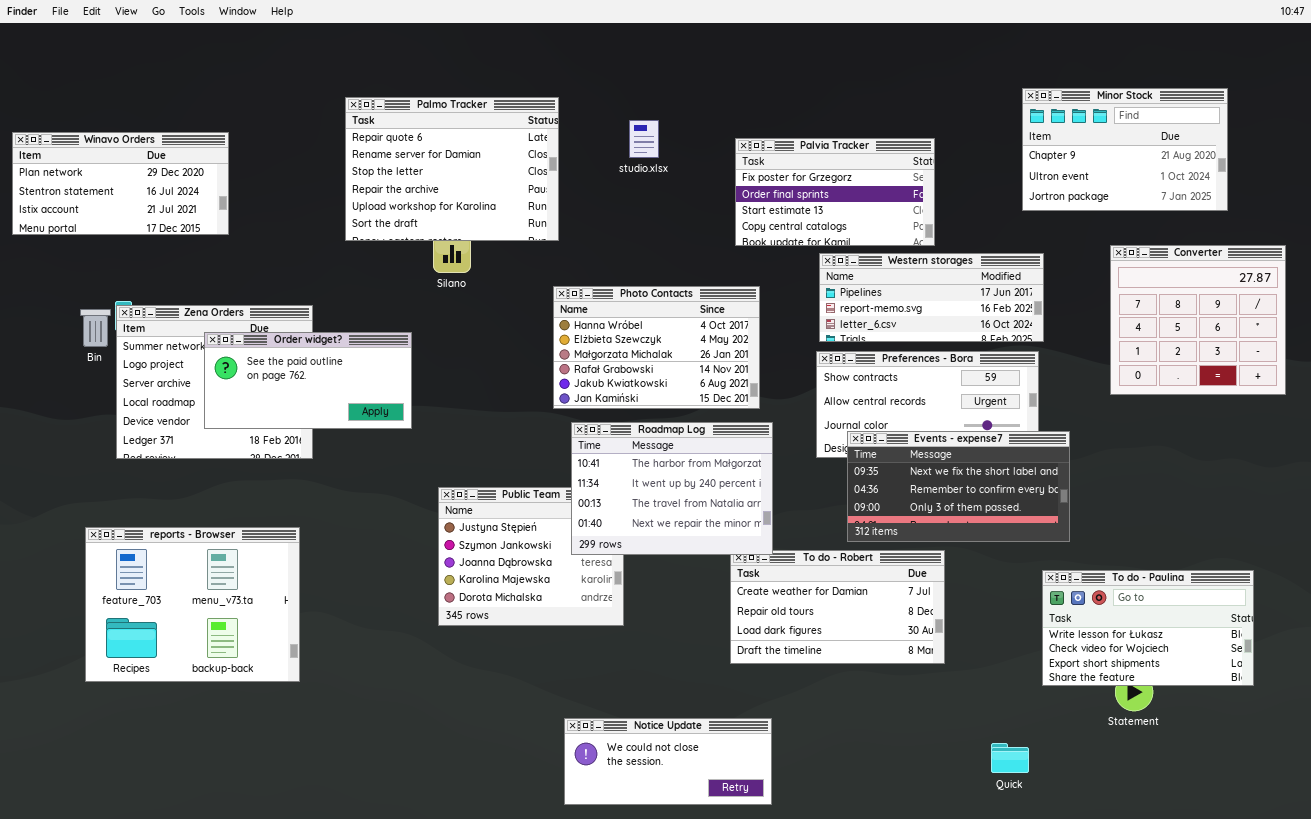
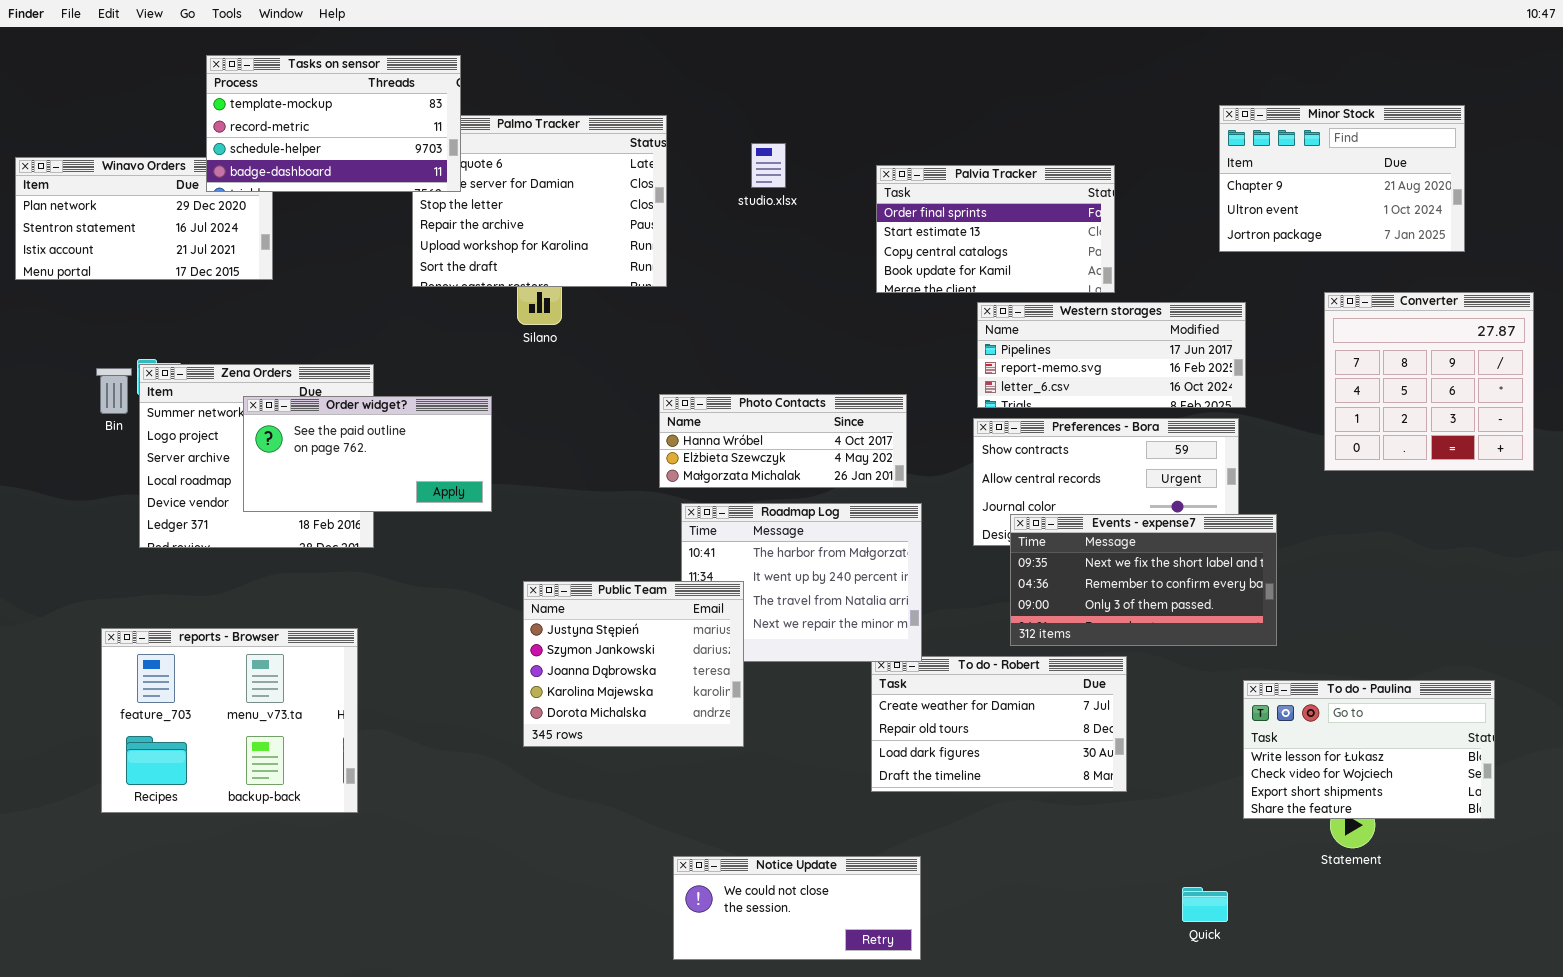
Tasks on sensor: none -> [206,55,461,192], opened
Palvia Tracker: [735,138,935,246] -> [876,165,1115,293], scrolled down 1 row
Photo Contacts: [553,286,760,409] -> [659,394,907,488], resized
Public Team: [438,487,624,626] -> [523,581,744,747], raised

